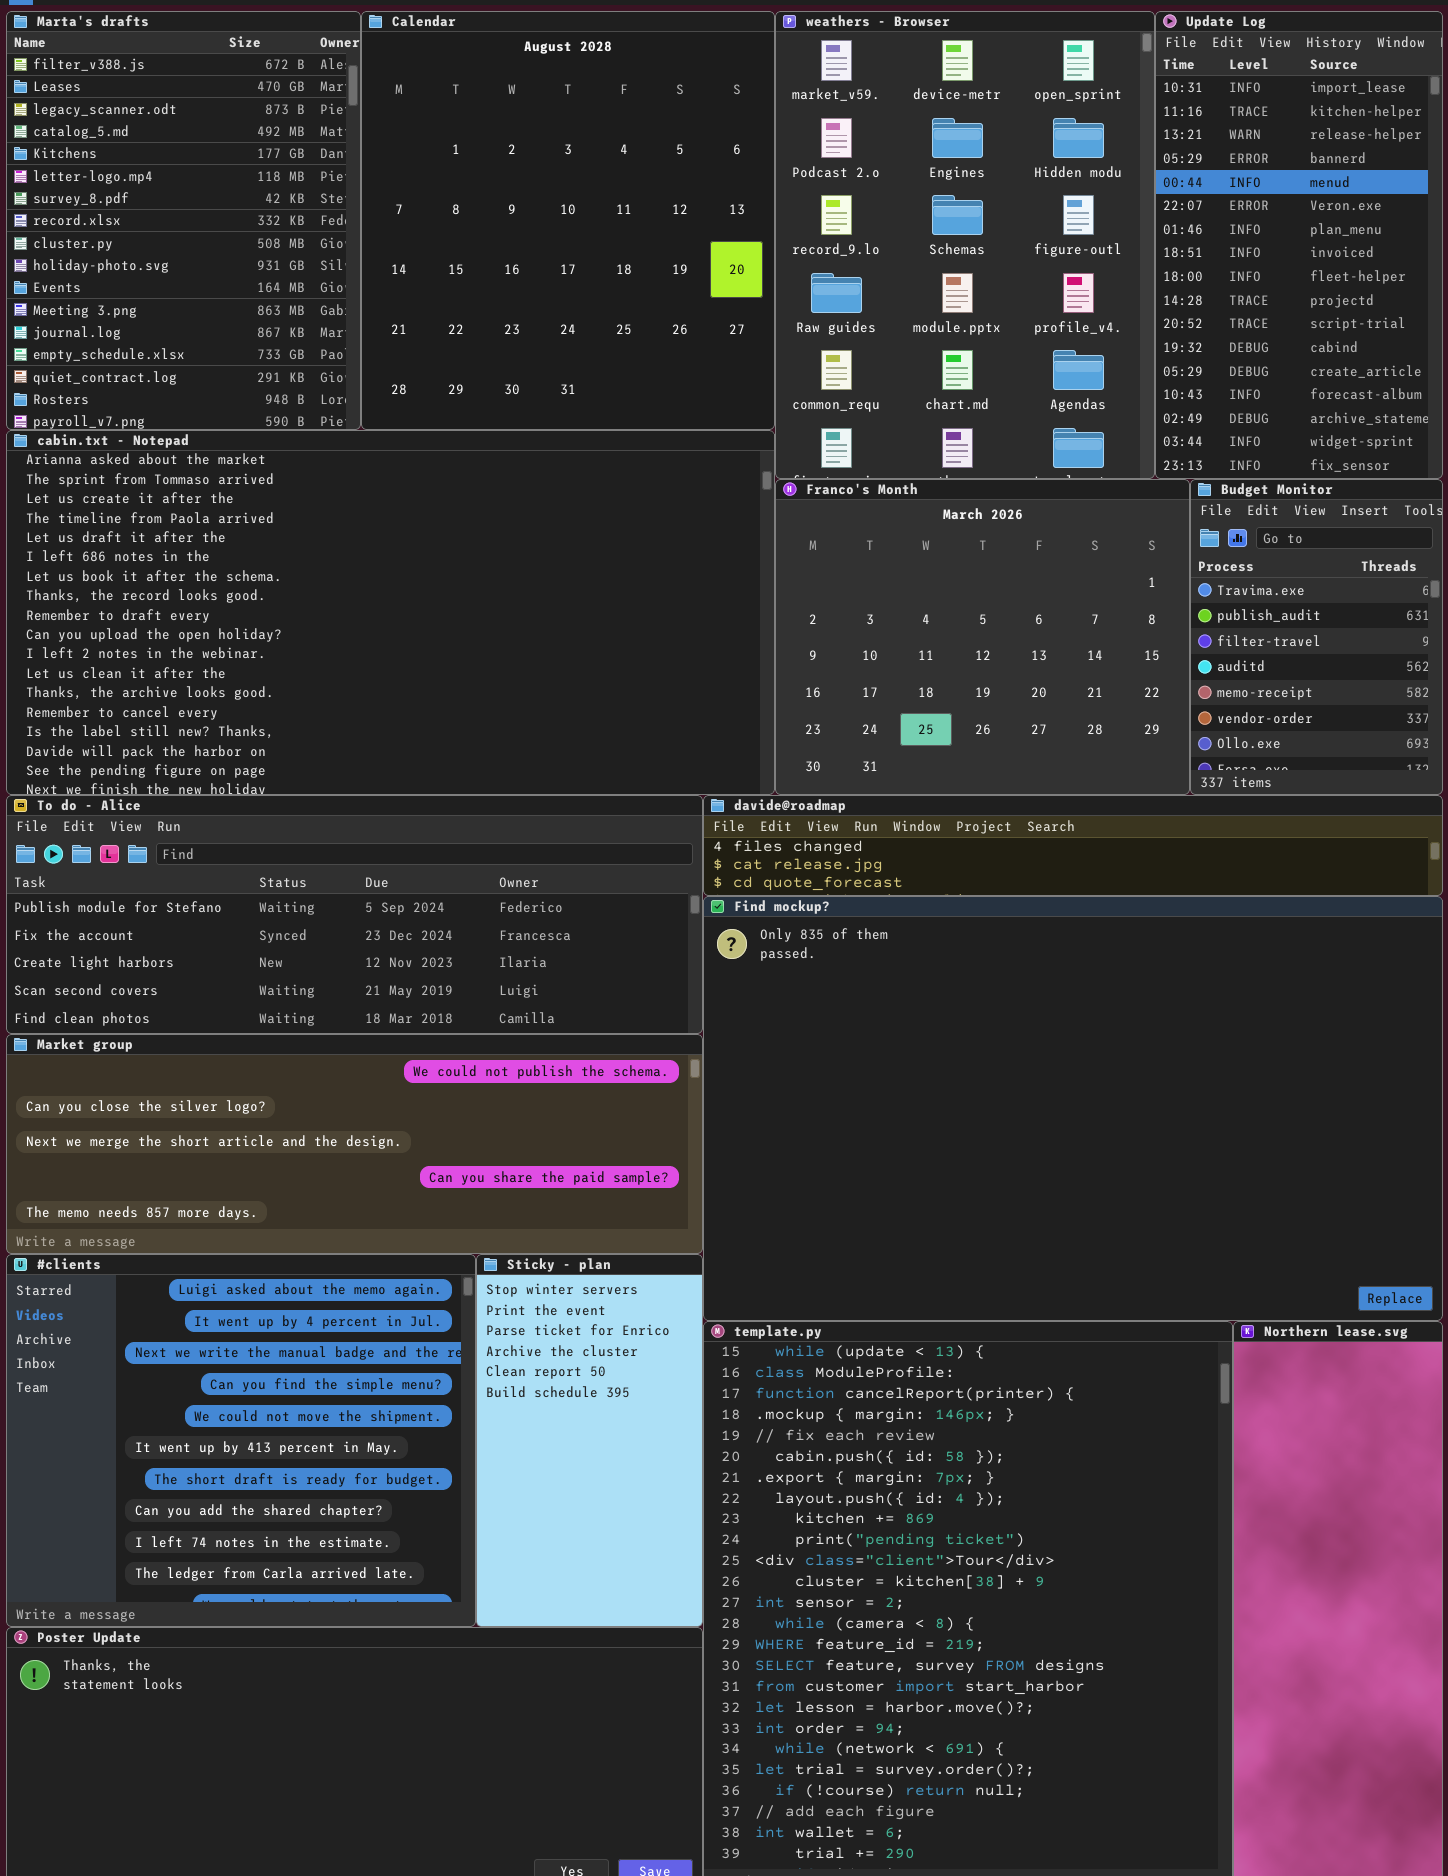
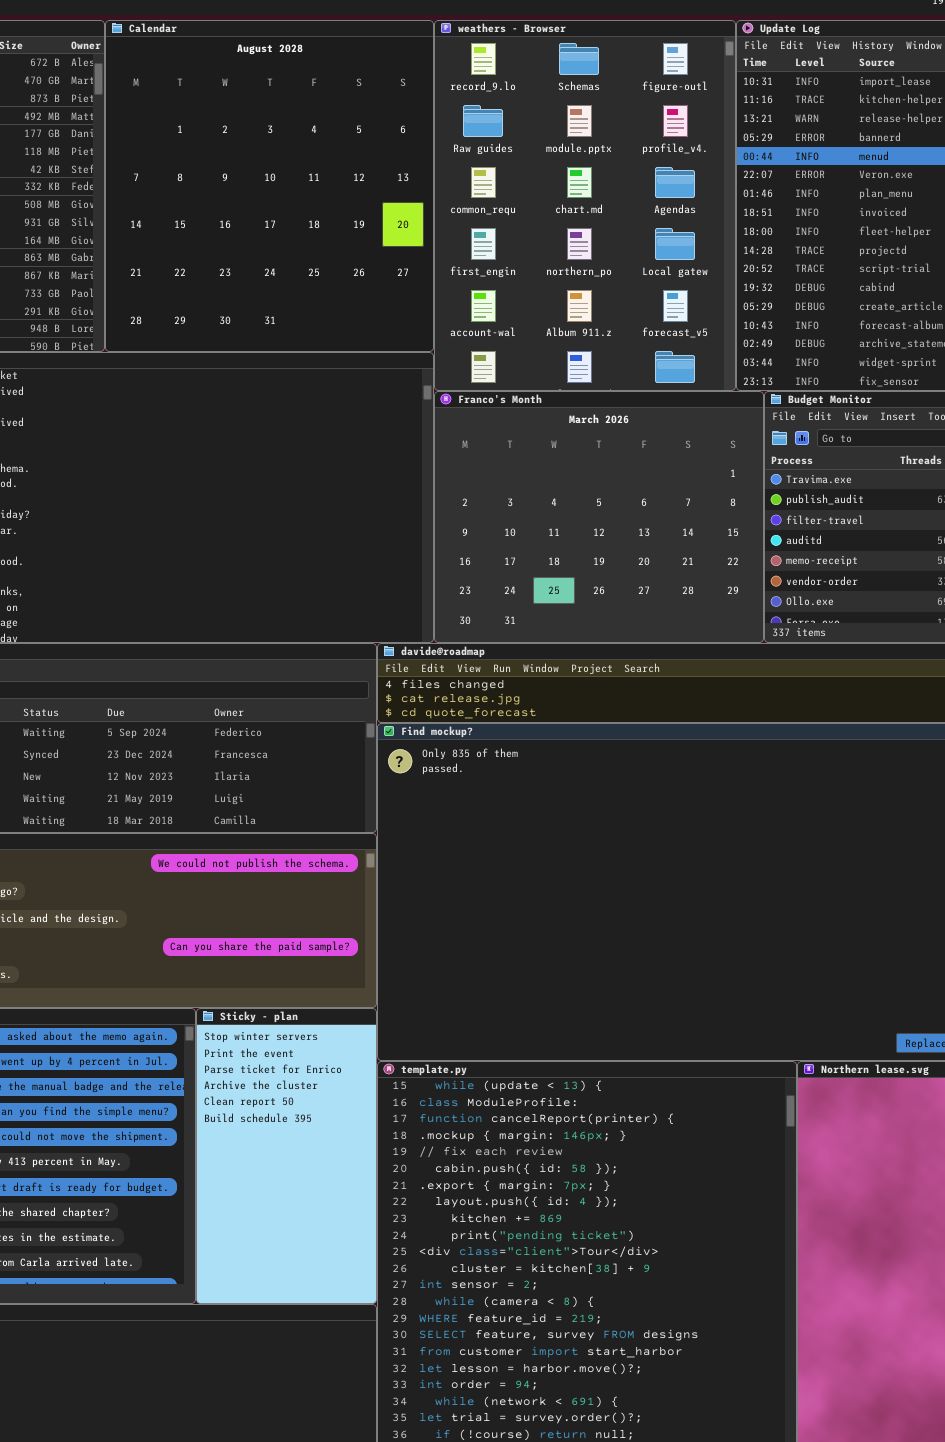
weathers - Browser: [775,11,1155,479] -> [434,20,736,391], scrolled down 2 rows

